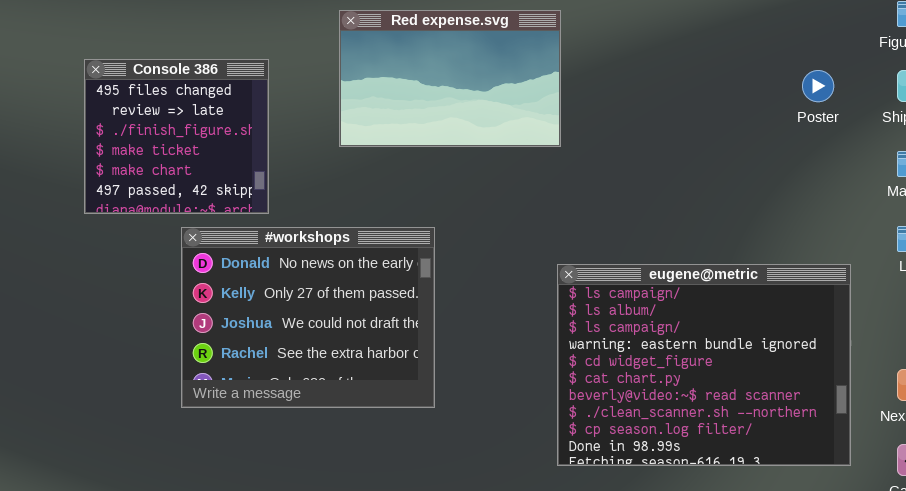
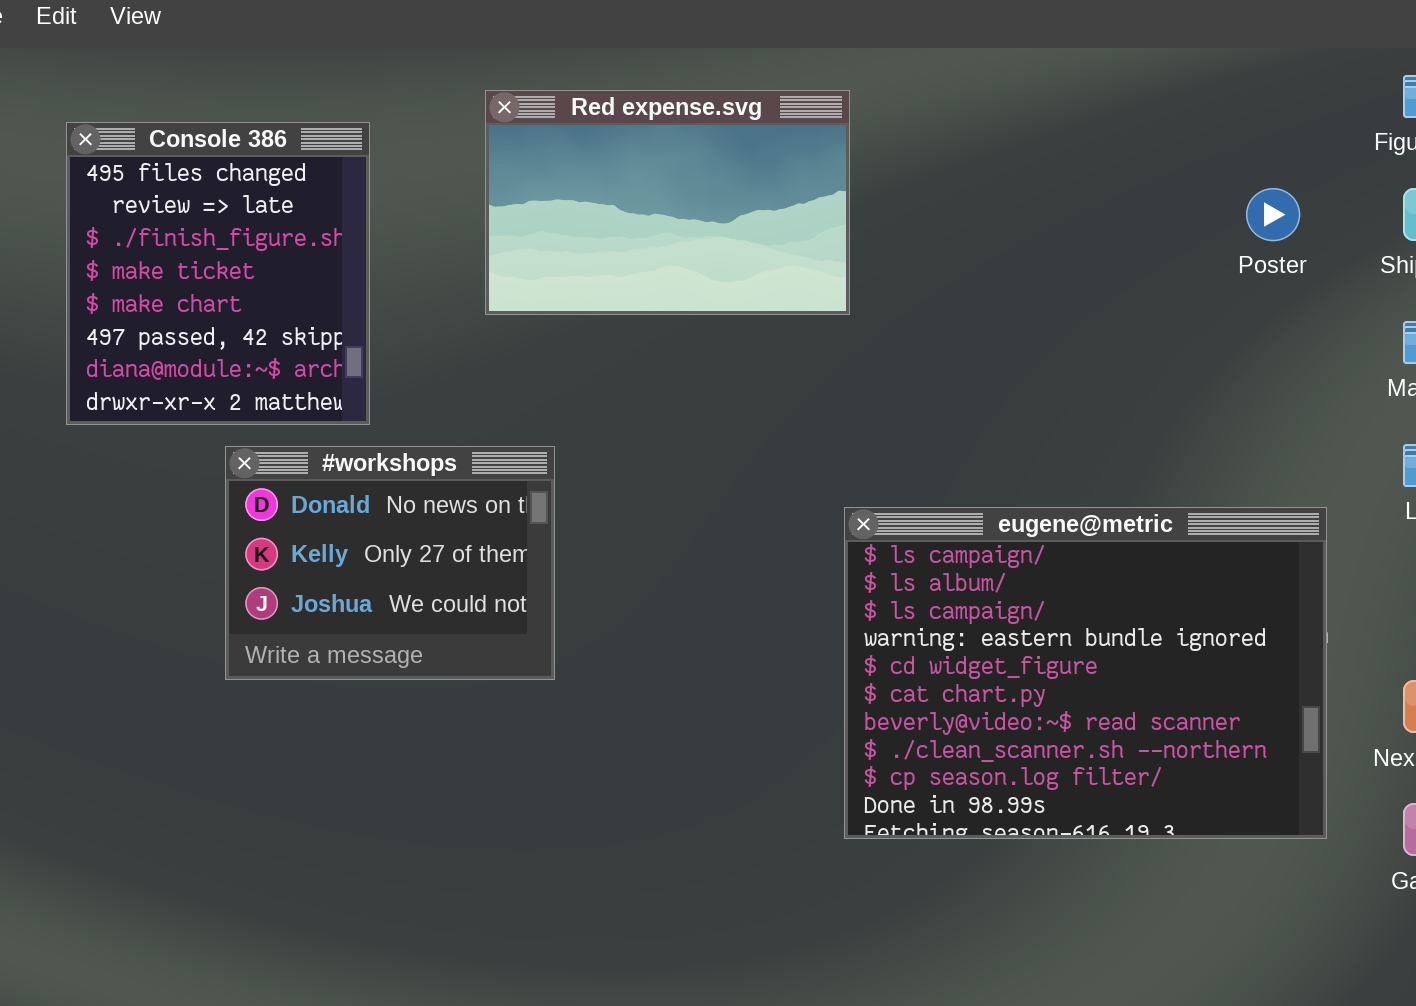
Console 386: [84,59,269,214] -> [66,122,370,425], resized
#workshops: [181,227,435,408] -> [225,446,555,680], resized

